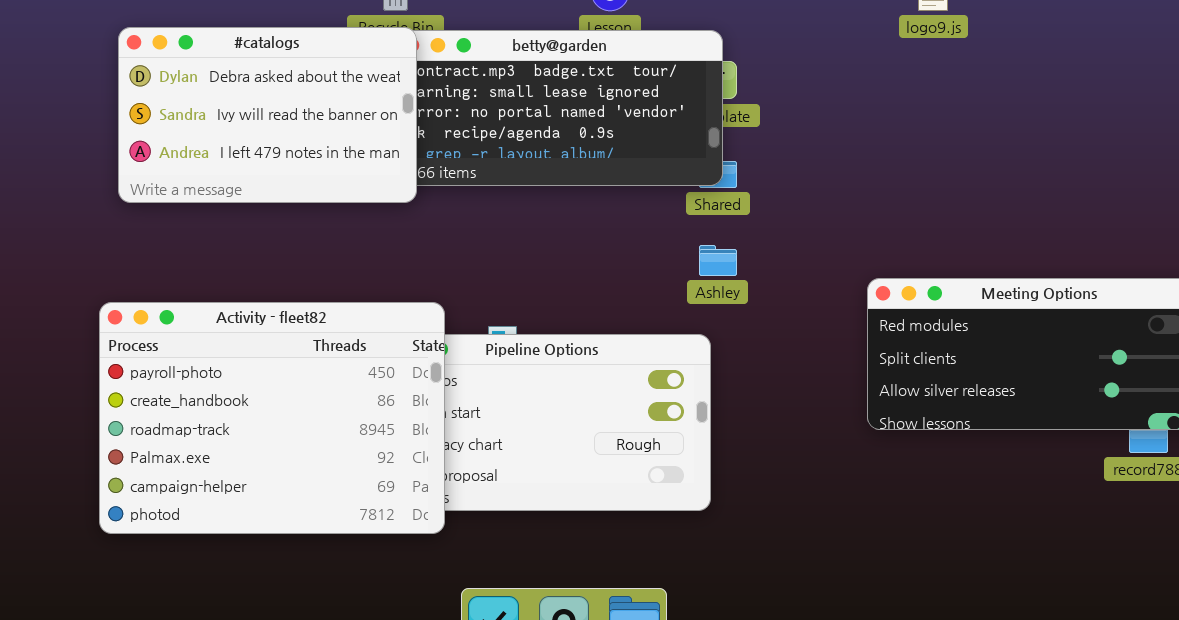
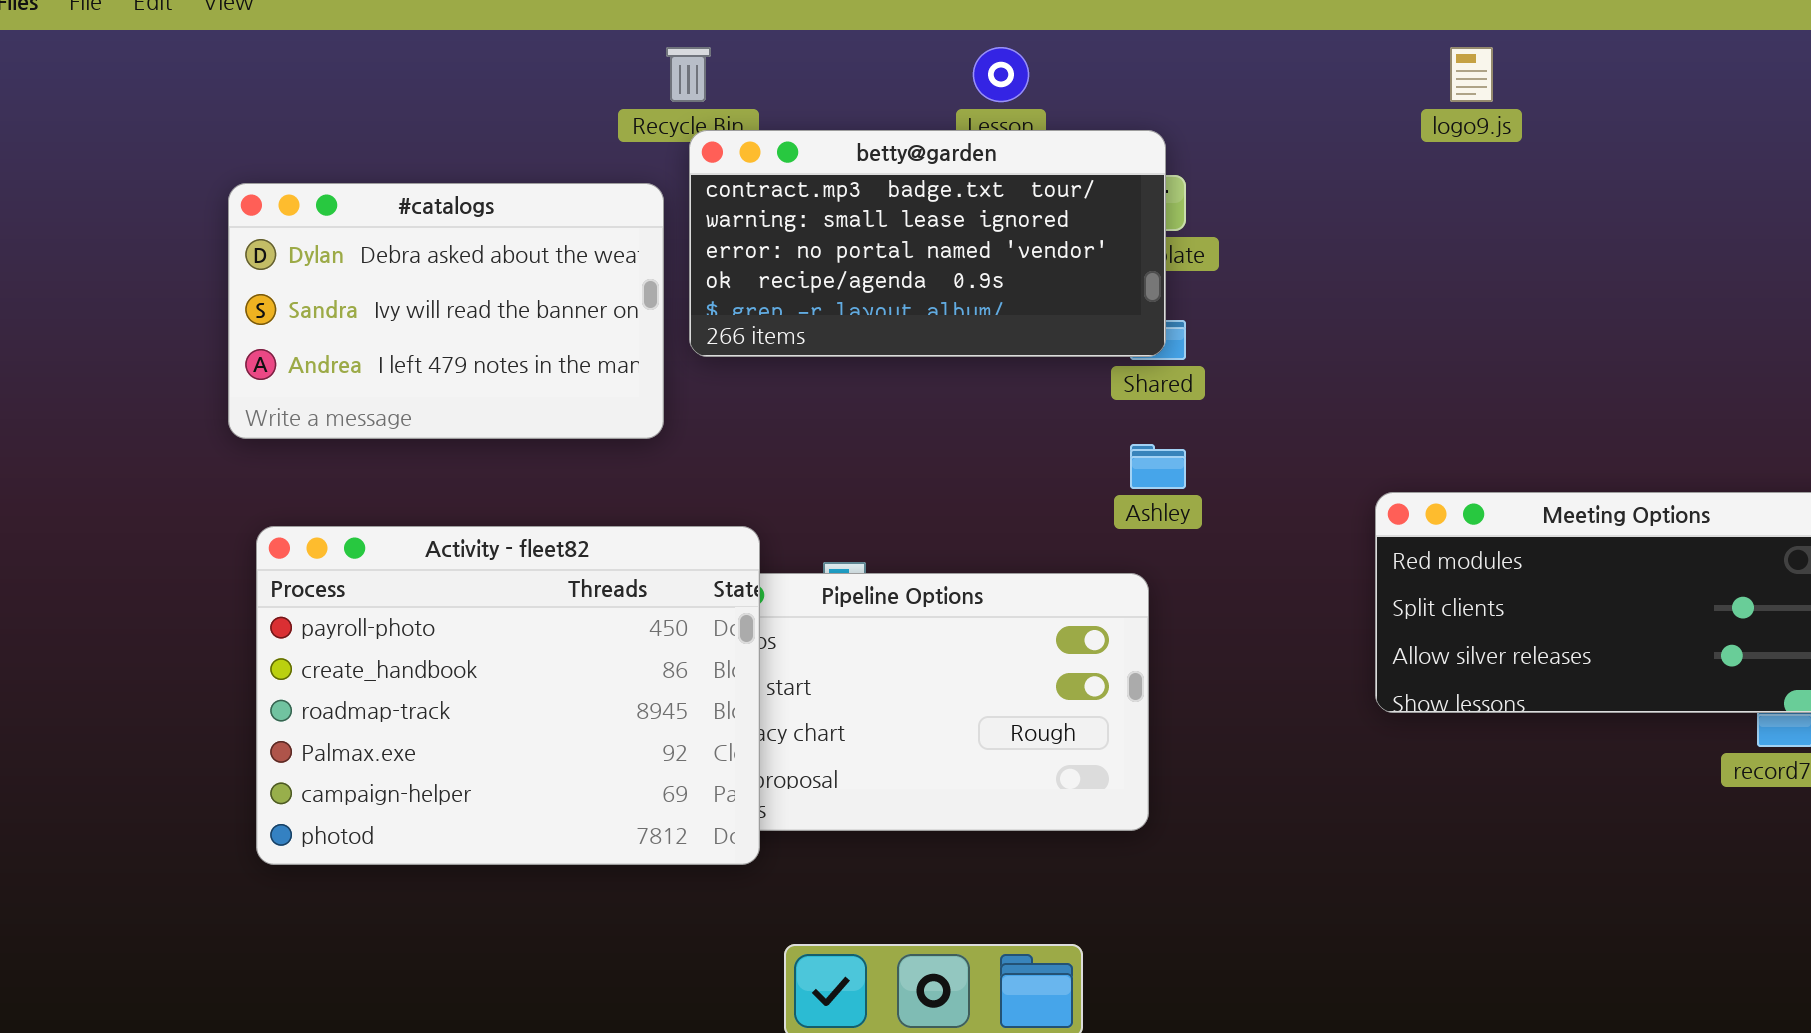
#catalogs: [118,27,417,203] -> [228,183,664,439], moved

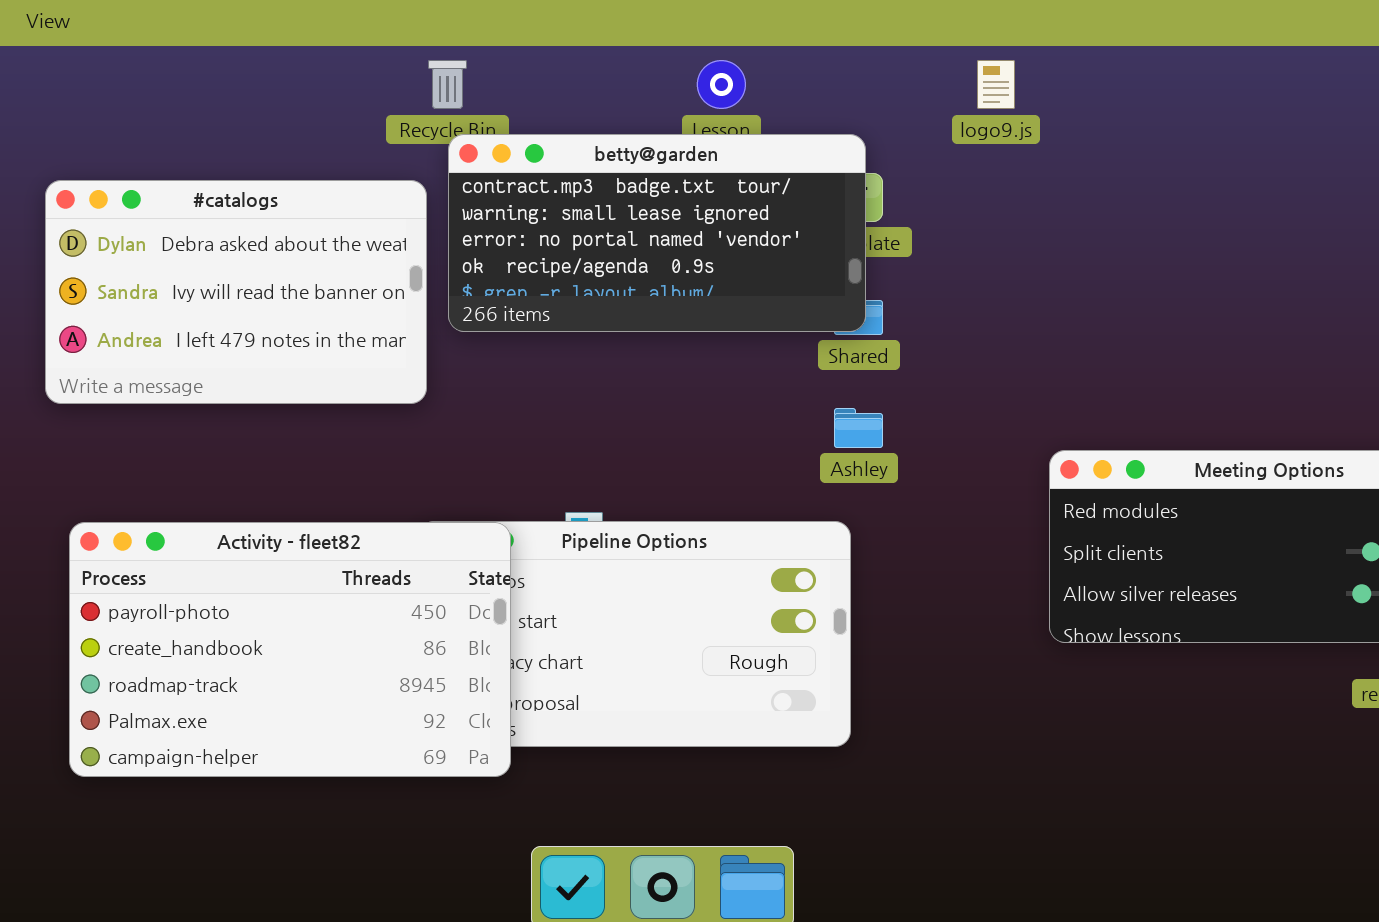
logo9.js: [1450,47,1493,102] -> [977,60,1015,109], moved
Activity - fleet82: [256,526,760,865] -> [69,522,511,777], resized

